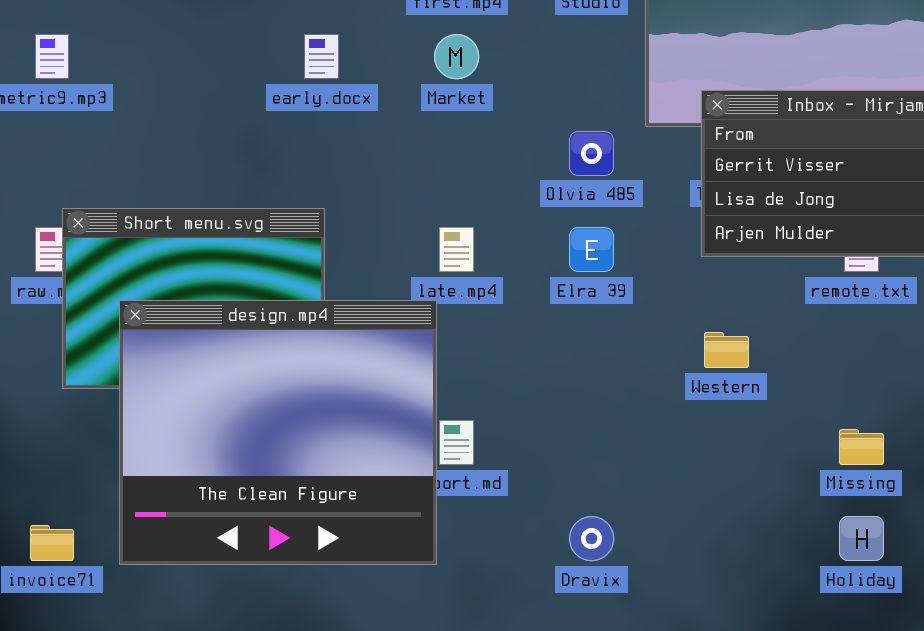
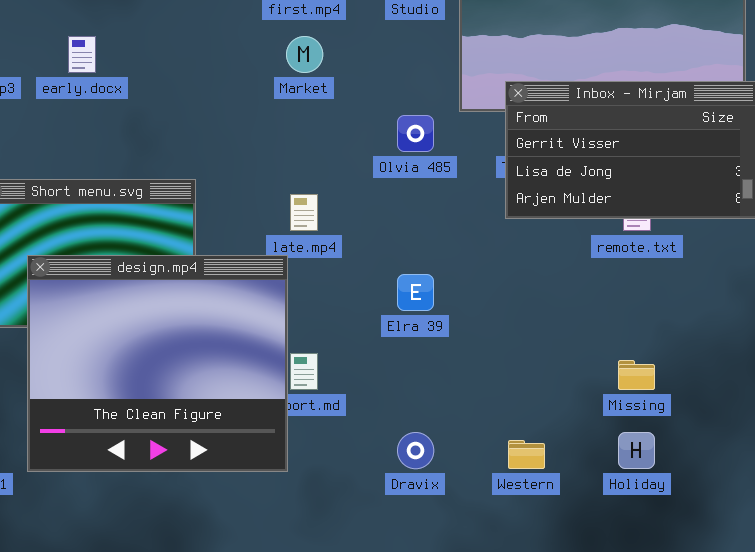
early.docx: [304,34,339,79] -> [68,36,96,73], moved
Elra 39: [569,227,614,272] -> [397,274,434,311], moved
Western: [704,332,749,368] -> [508,440,545,469], moved

